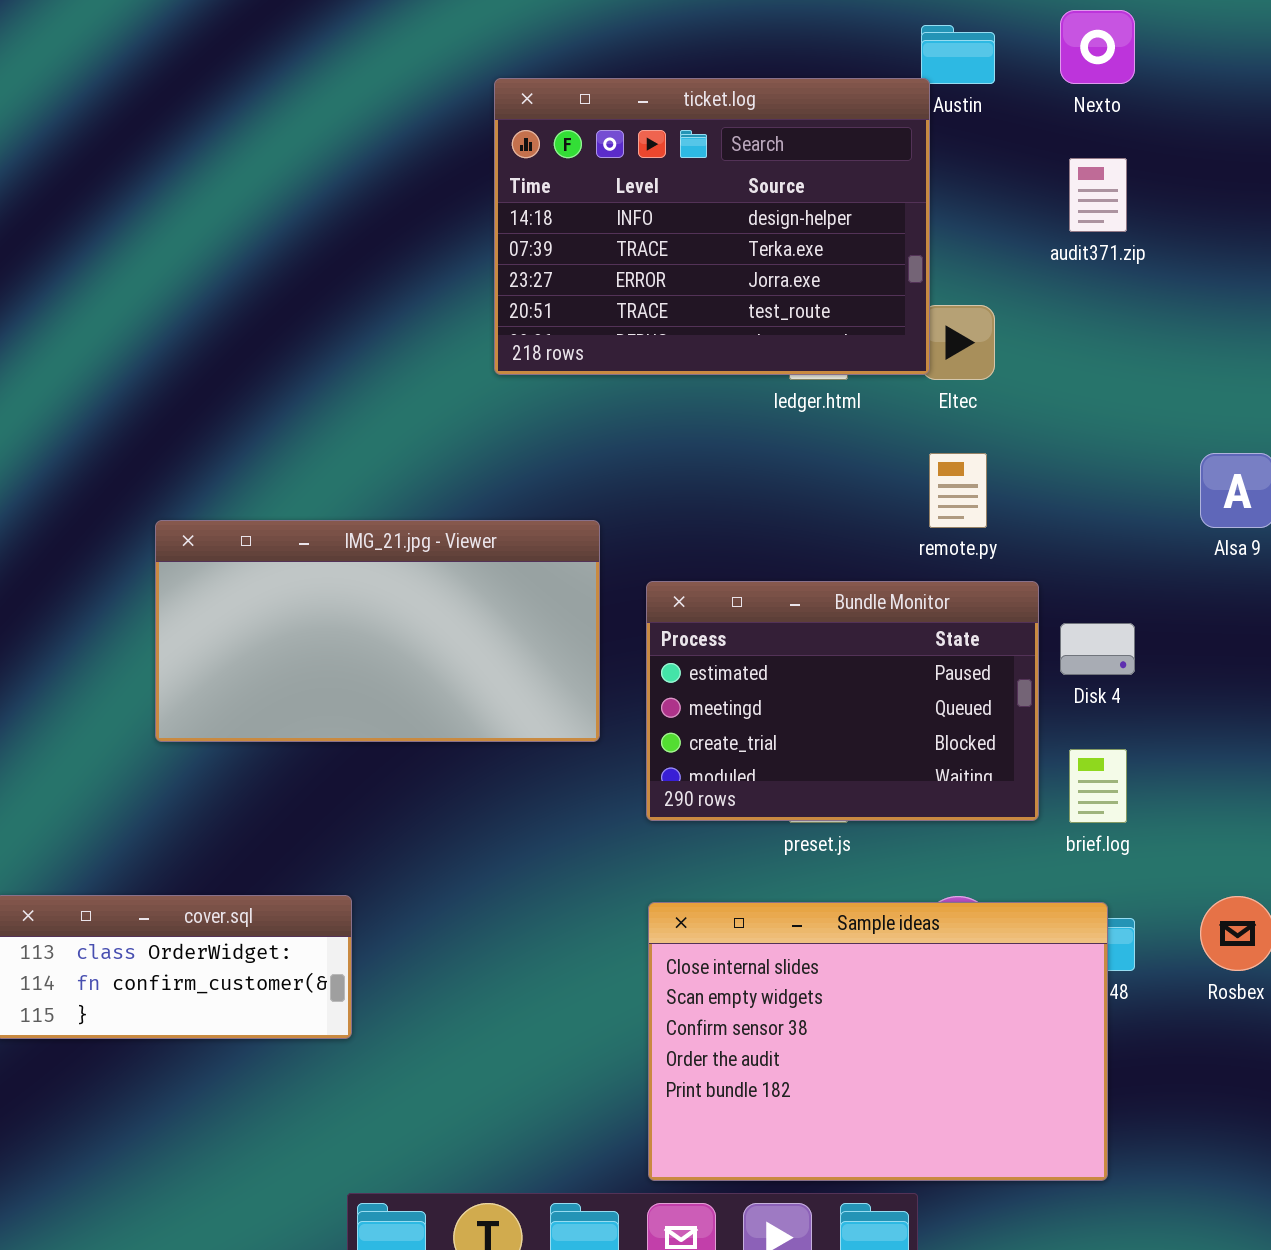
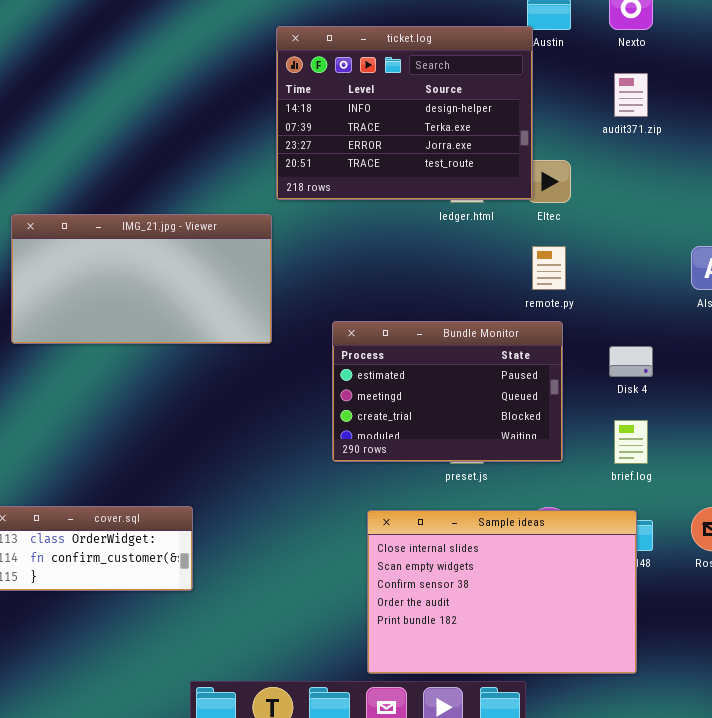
IMG_21.jpg - Viewer: [155,520,600,742] -> [11,214,272,344], moved
Bundle Monitor: [646,581,1039,821] -> [332,321,563,462], moved

